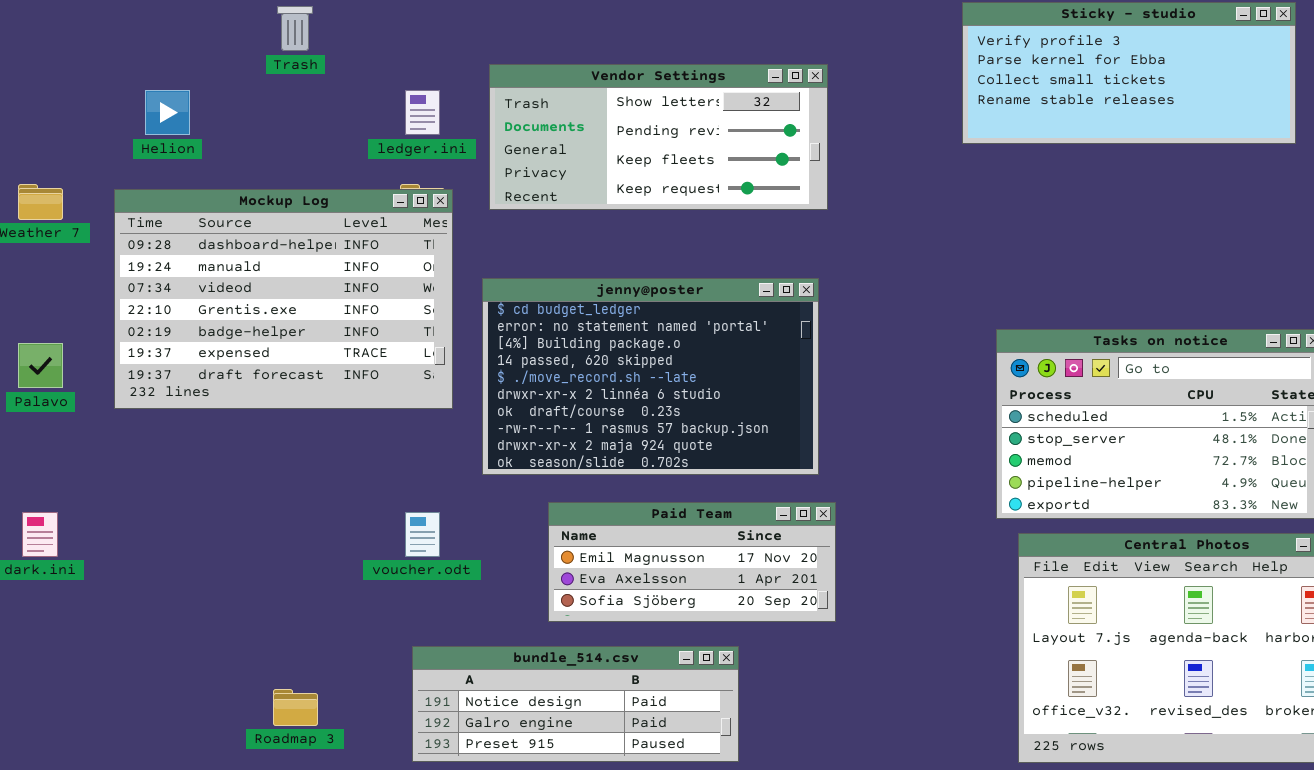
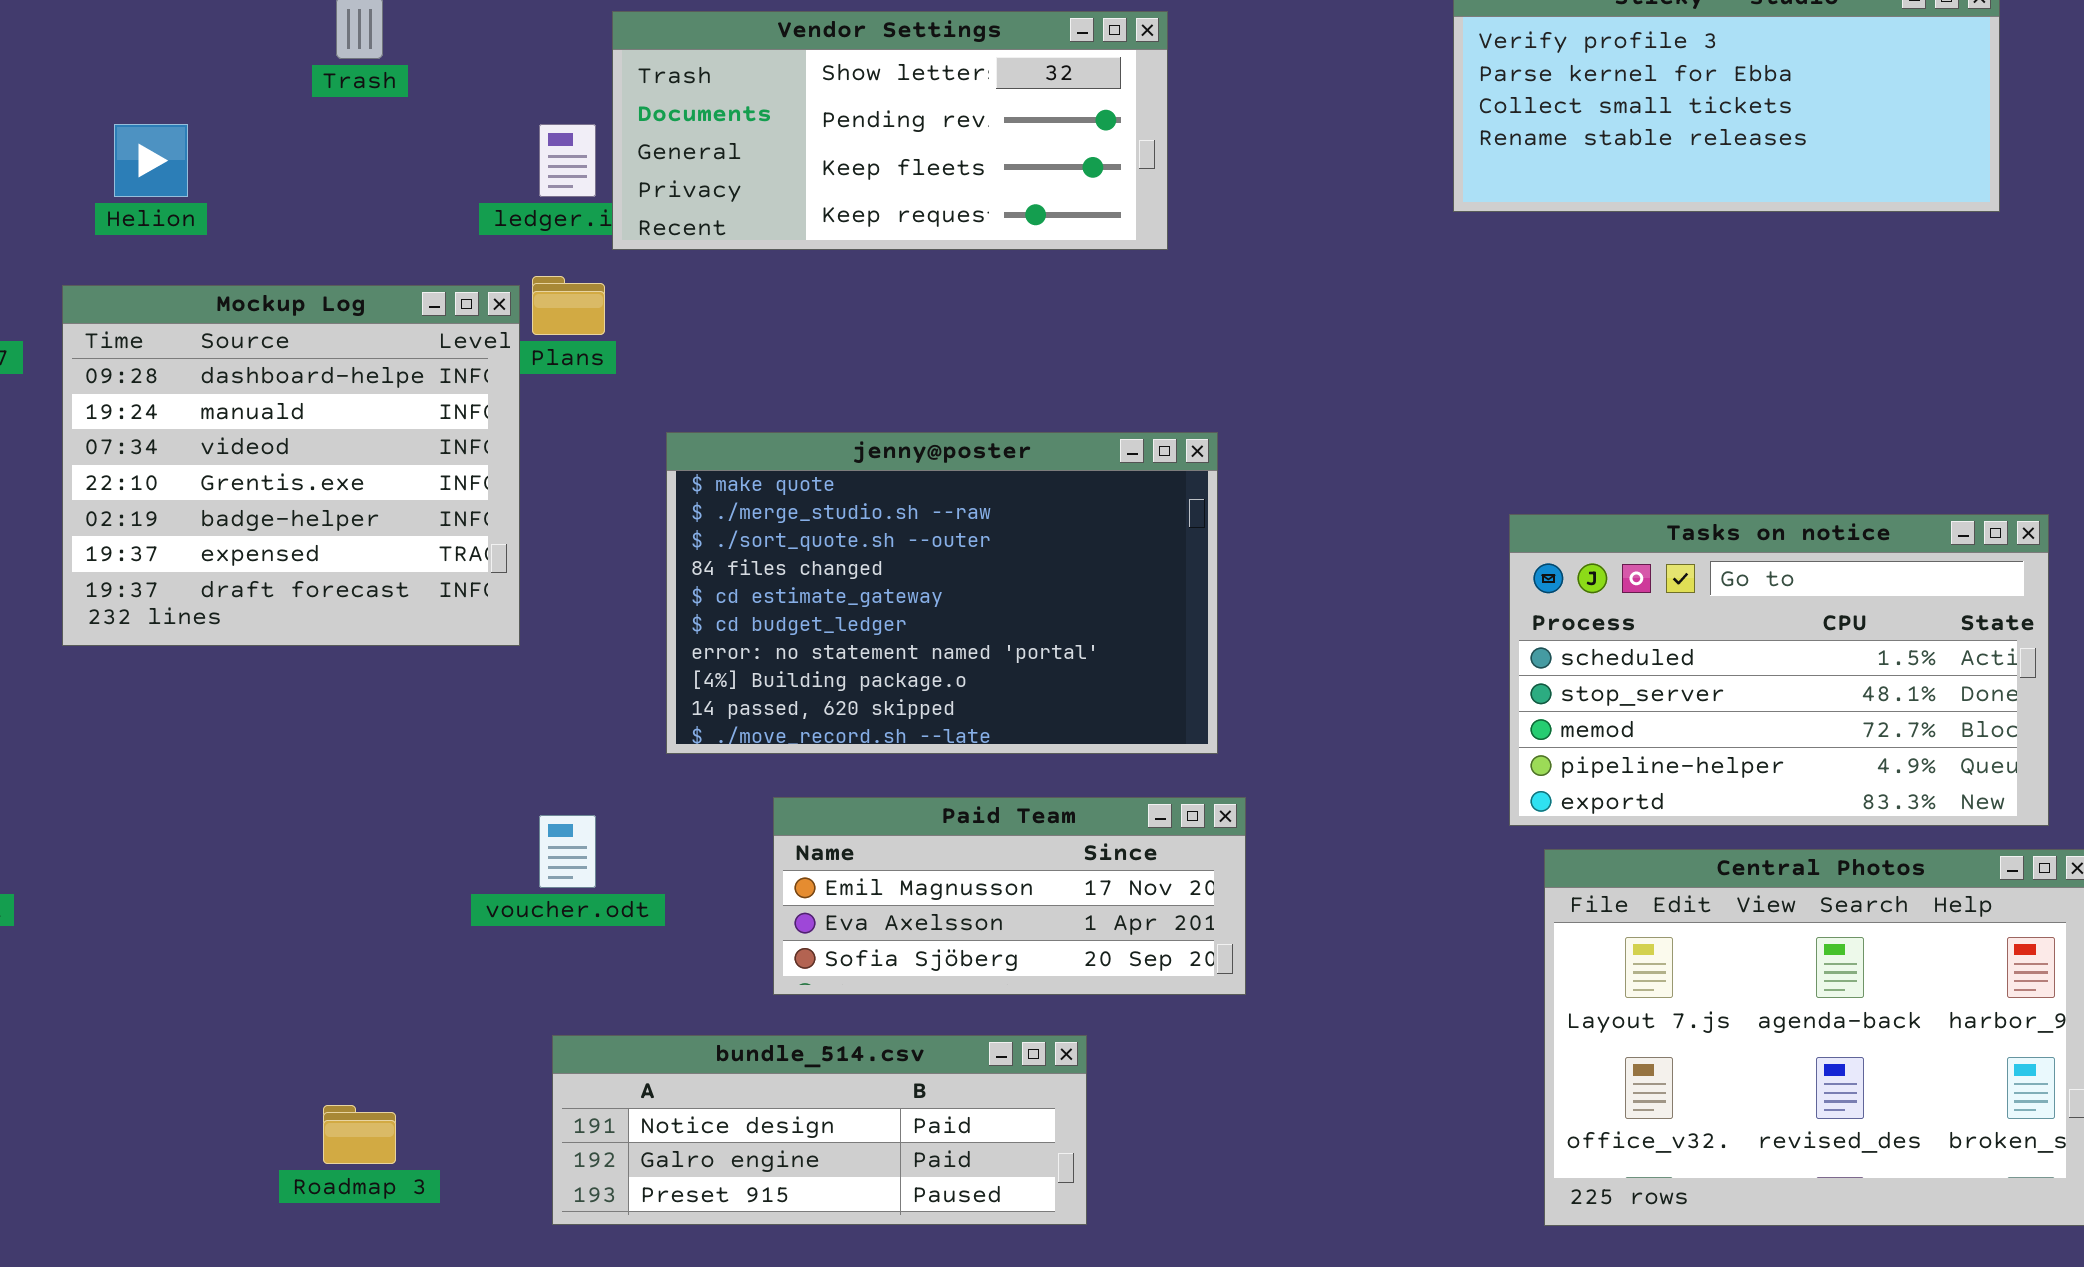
Vendor Settings: [489,64,828,210] -> [612,11,1168,250], moved
Mockup Log: [114,189,453,409] -> [62,285,520,646], resized
jenny@poster: [482,278,819,475] -> [666,432,1218,754], scrolled up 5 rows

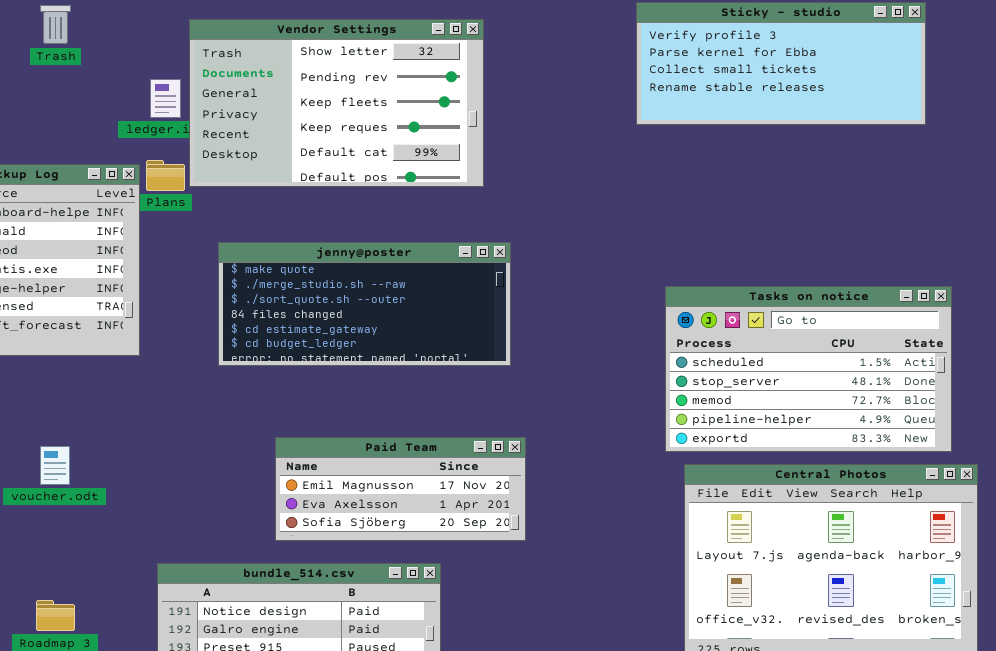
Vendor Settings: [612,11,1168,250] -> [189,19,484,187], resized
jenny@poster: [666,432,1218,754] -> [218,242,511,366], resized
voucher.odt: [539,815,596,888] -> [40,446,70,485], moved

